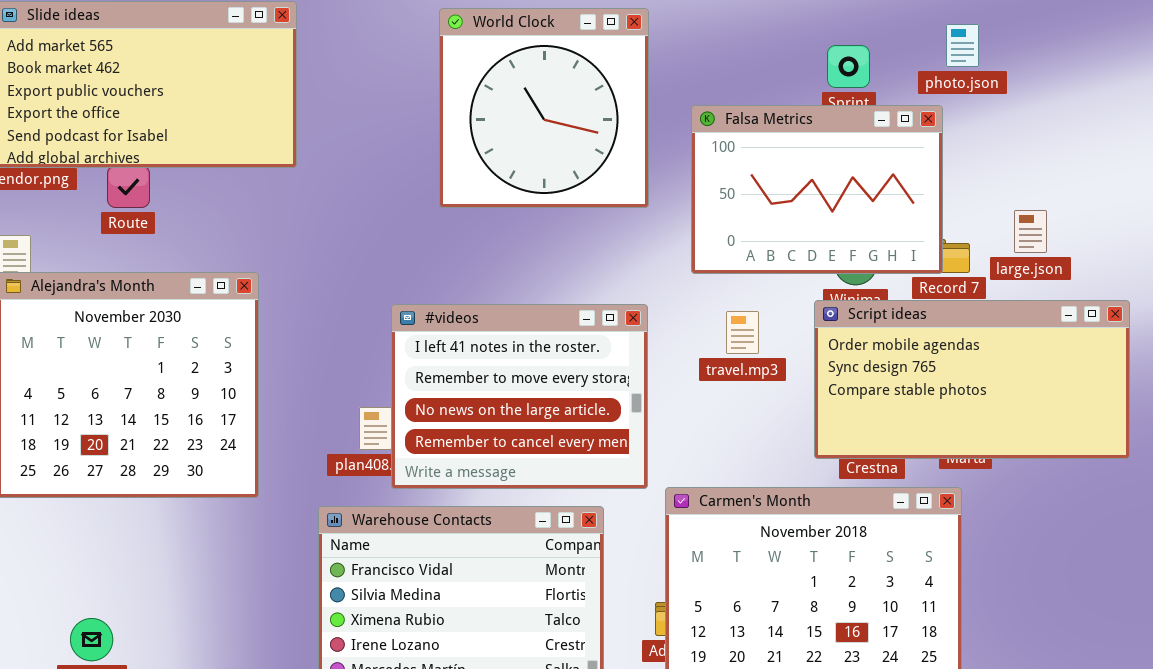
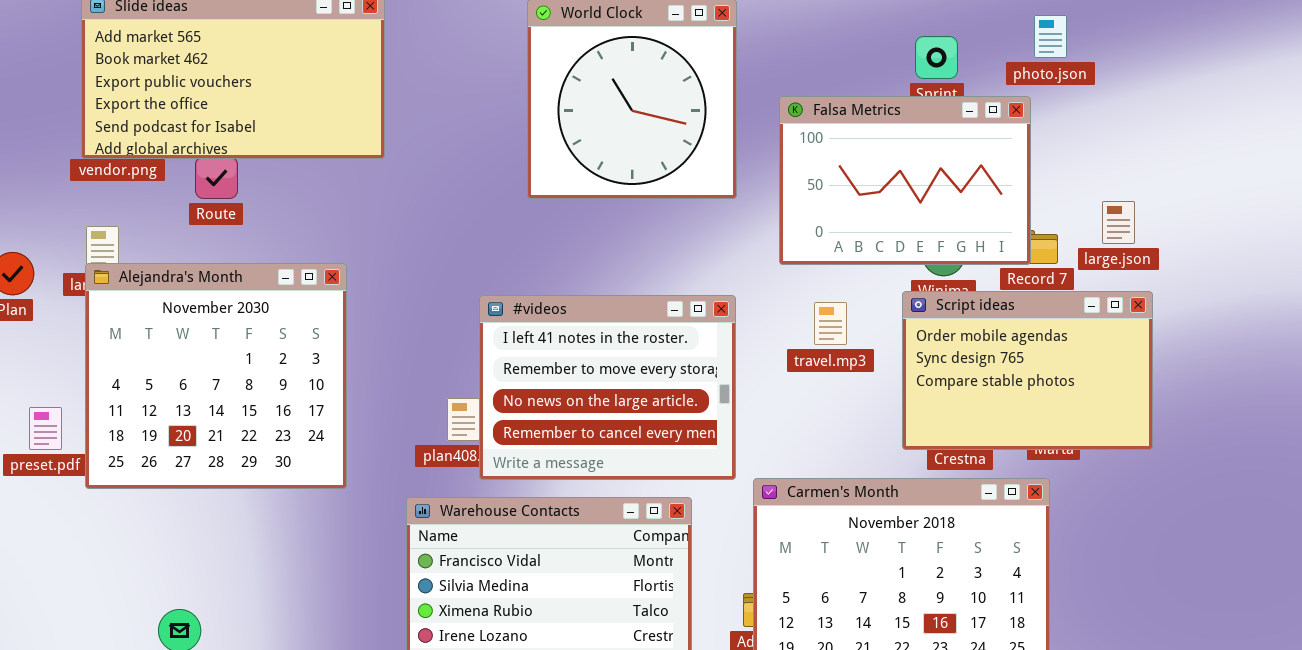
Script ideas: [814,300,1130,459] -> [902,291,1153,450], resized

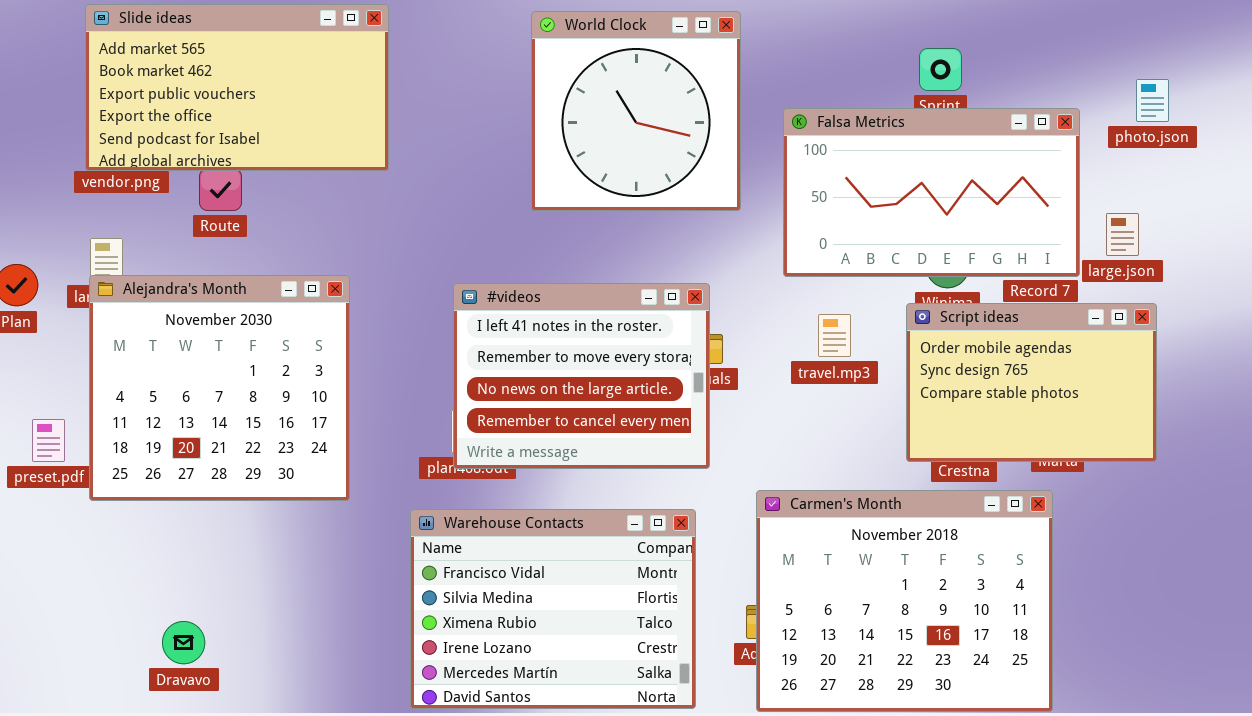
photo.json: [1034,15,1067,58] -> [1136,79,1169,122], moved
Falsa Metrics: [779,96,1031,265] -> [783,108,1080,277], resized
#videos: [479,295,736,480] -> [453,283,710,469], moved

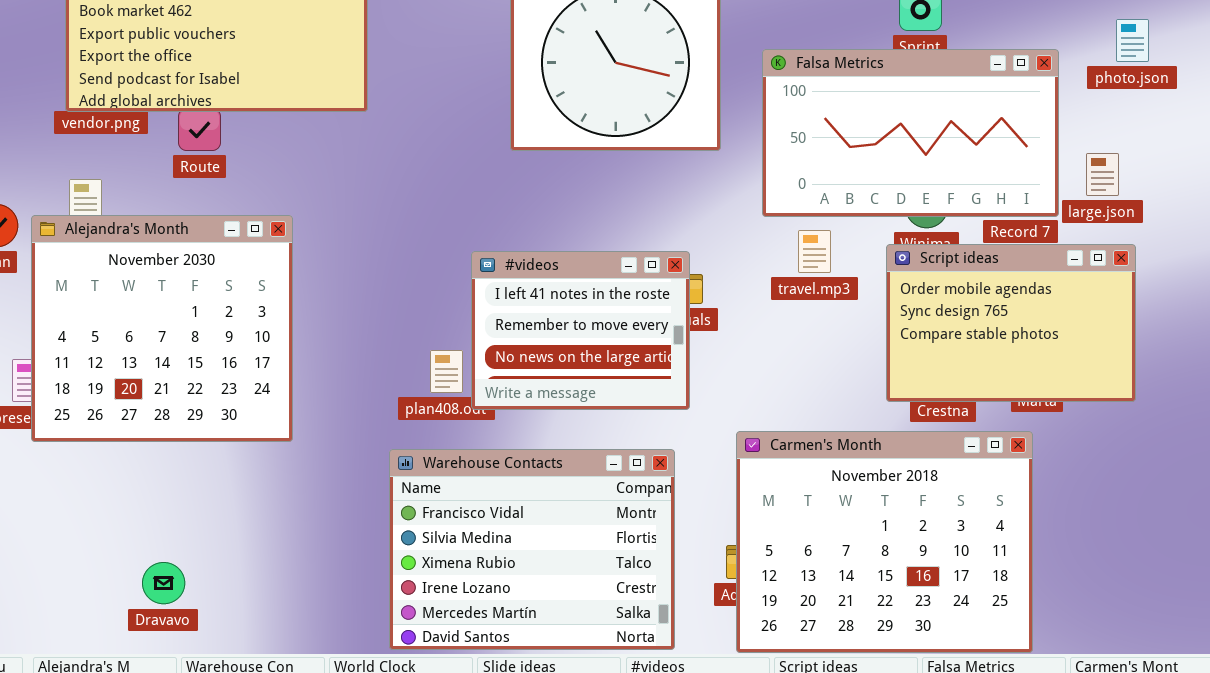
Alejandra's Month: [89,275,350,501] -> [31,215,293,442], moved
#videos: [453,283,710,469] -> [471,251,690,410], resized
travel.mp3: [818,314,851,357] -> [798,230,831,273], moved

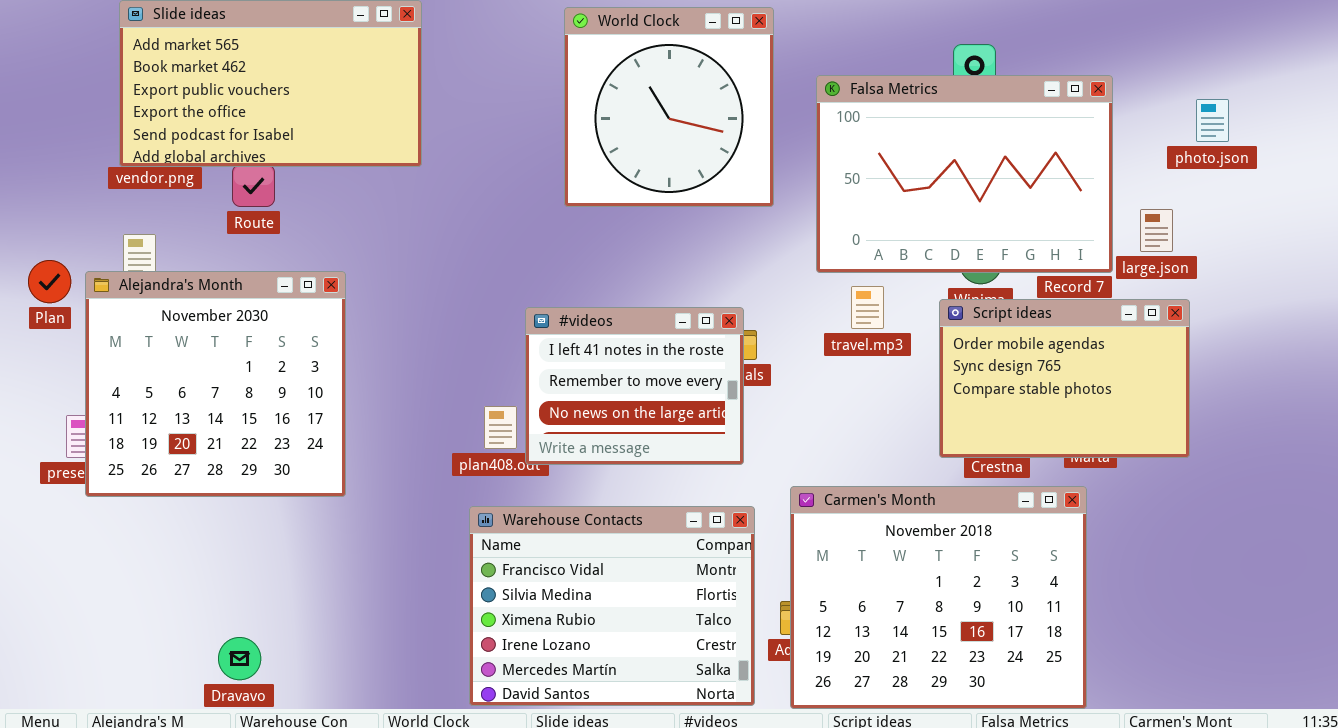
photo.json: [1116,19,1149,62] -> [1196,99,1229,142], moved
Falsa Metrics: [762,49,1059,217] -> [816,75,1113,273], resized
Warehouse Contacts: [389,449,675,650] -> [469,506,755,706], moved
Dravavo: [142,562,185,604] -> [218,637,261,680], moved

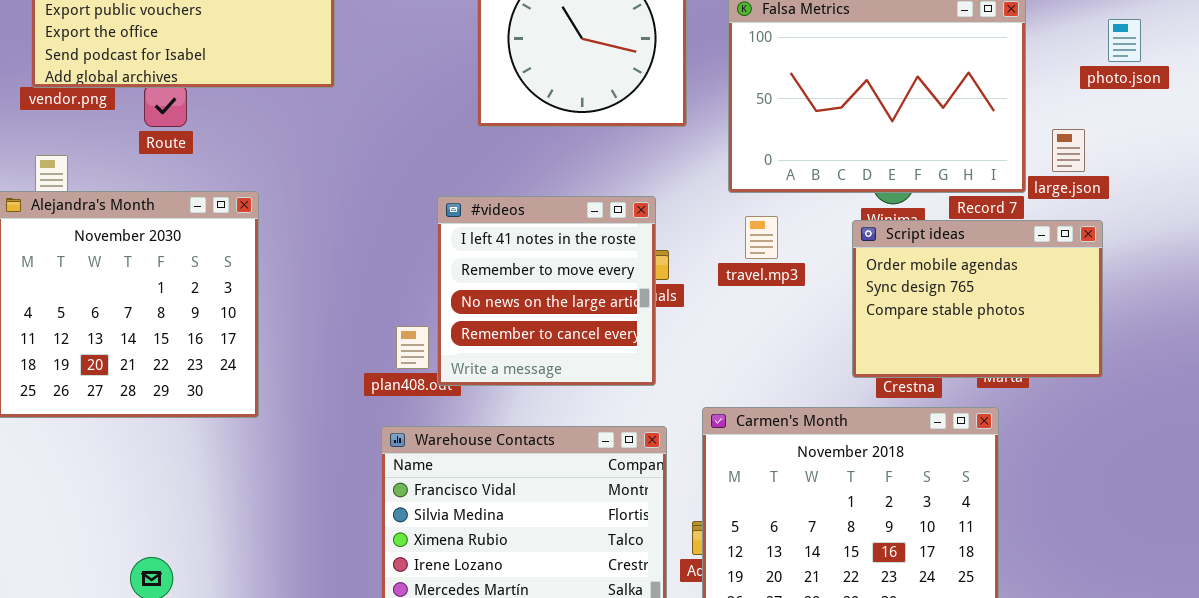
travel.mp3: [851,286,884,329] -> [745,216,778,259], moved
#videos: [525,307,744,465] -> [437,196,656,386], resized

